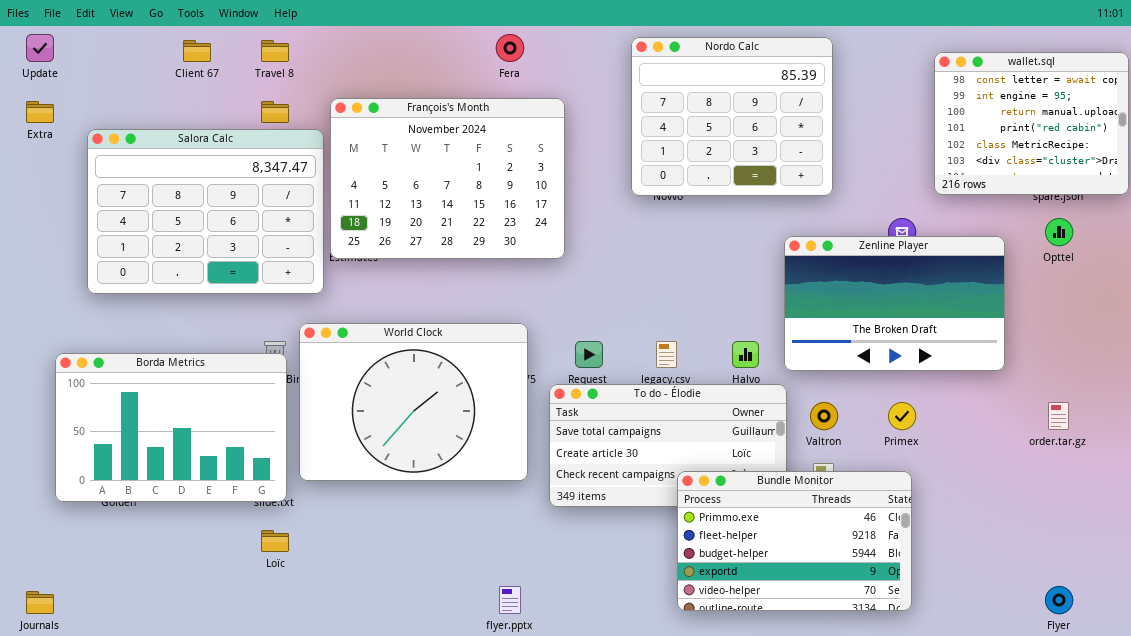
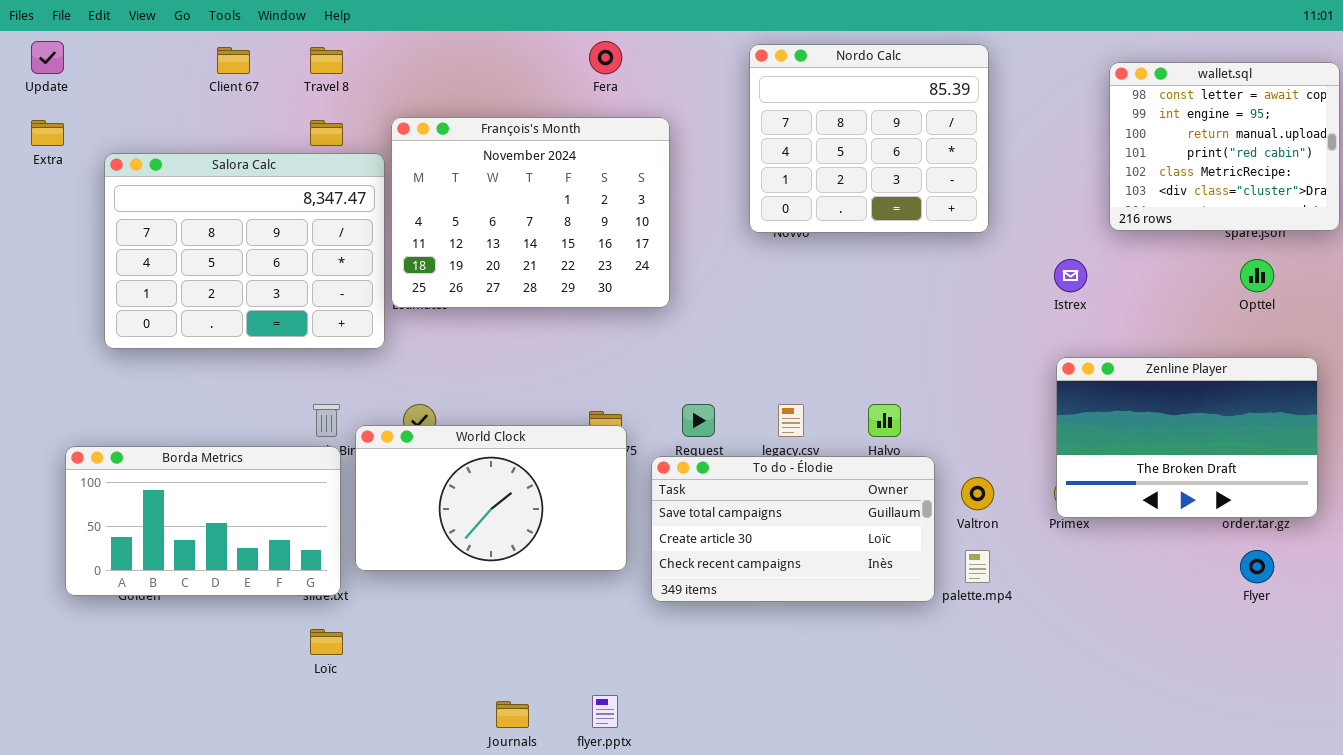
Zenline Player: [784,236,1005,371] -> [1056,357,1318,518], moved
World Clock: [299,323,528,481] -> [355,425,627,571], resized
Borda Metrics: [55,353,287,502] -> [65,446,341,596], resized
Bundle Monitor: [677,471,912,611] -> none, closed
Flyer: [1045,586,1073,614] -> [1240,550,1274,583], moved
Journals: [26,591,54,614] -> [496,701,529,728], moved

